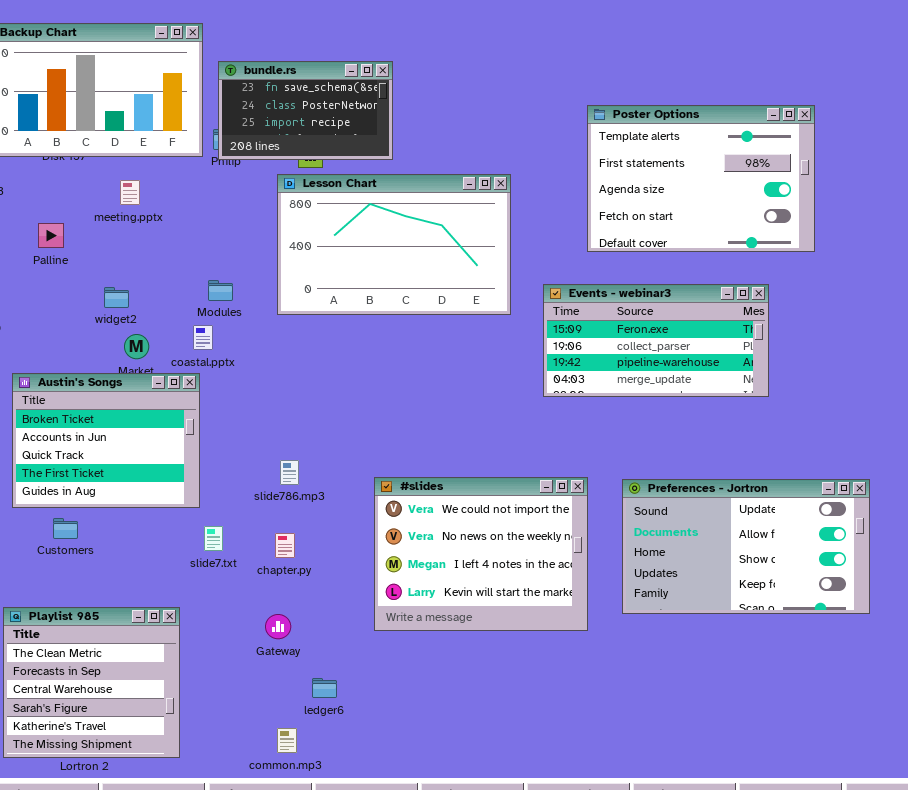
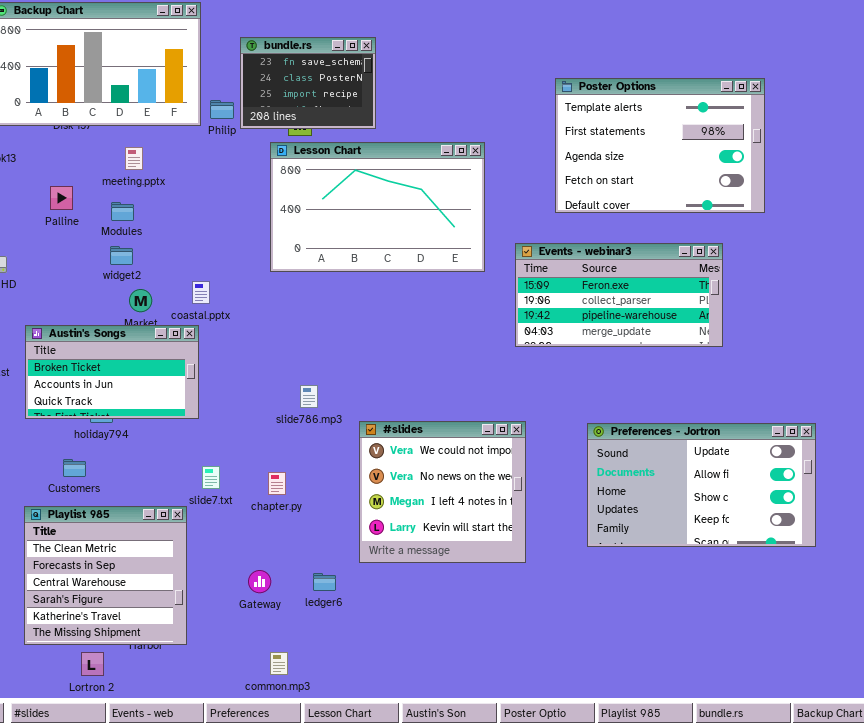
bundle.rs: [218,61,393,160] -> [240,37,376,129], resized
Modules: [208,280,233,301] -> [111,202,134,221], moved
Austin's Songs: [12,373,200,508] -> [25,325,199,419], resized
slide786.mp3: [280,460,299,485] -> [300,385,318,408], moved
#slides: [374,477,588,631] -> [359,421,526,563], resized
Playlist 985: [3,607,180,758] -> [24,506,187,645], moved
Gateway: [265,614,291,639] -> [248,570,271,593], moved
ledger6: [312,678,337,698] -> [313,573,336,591], moved

